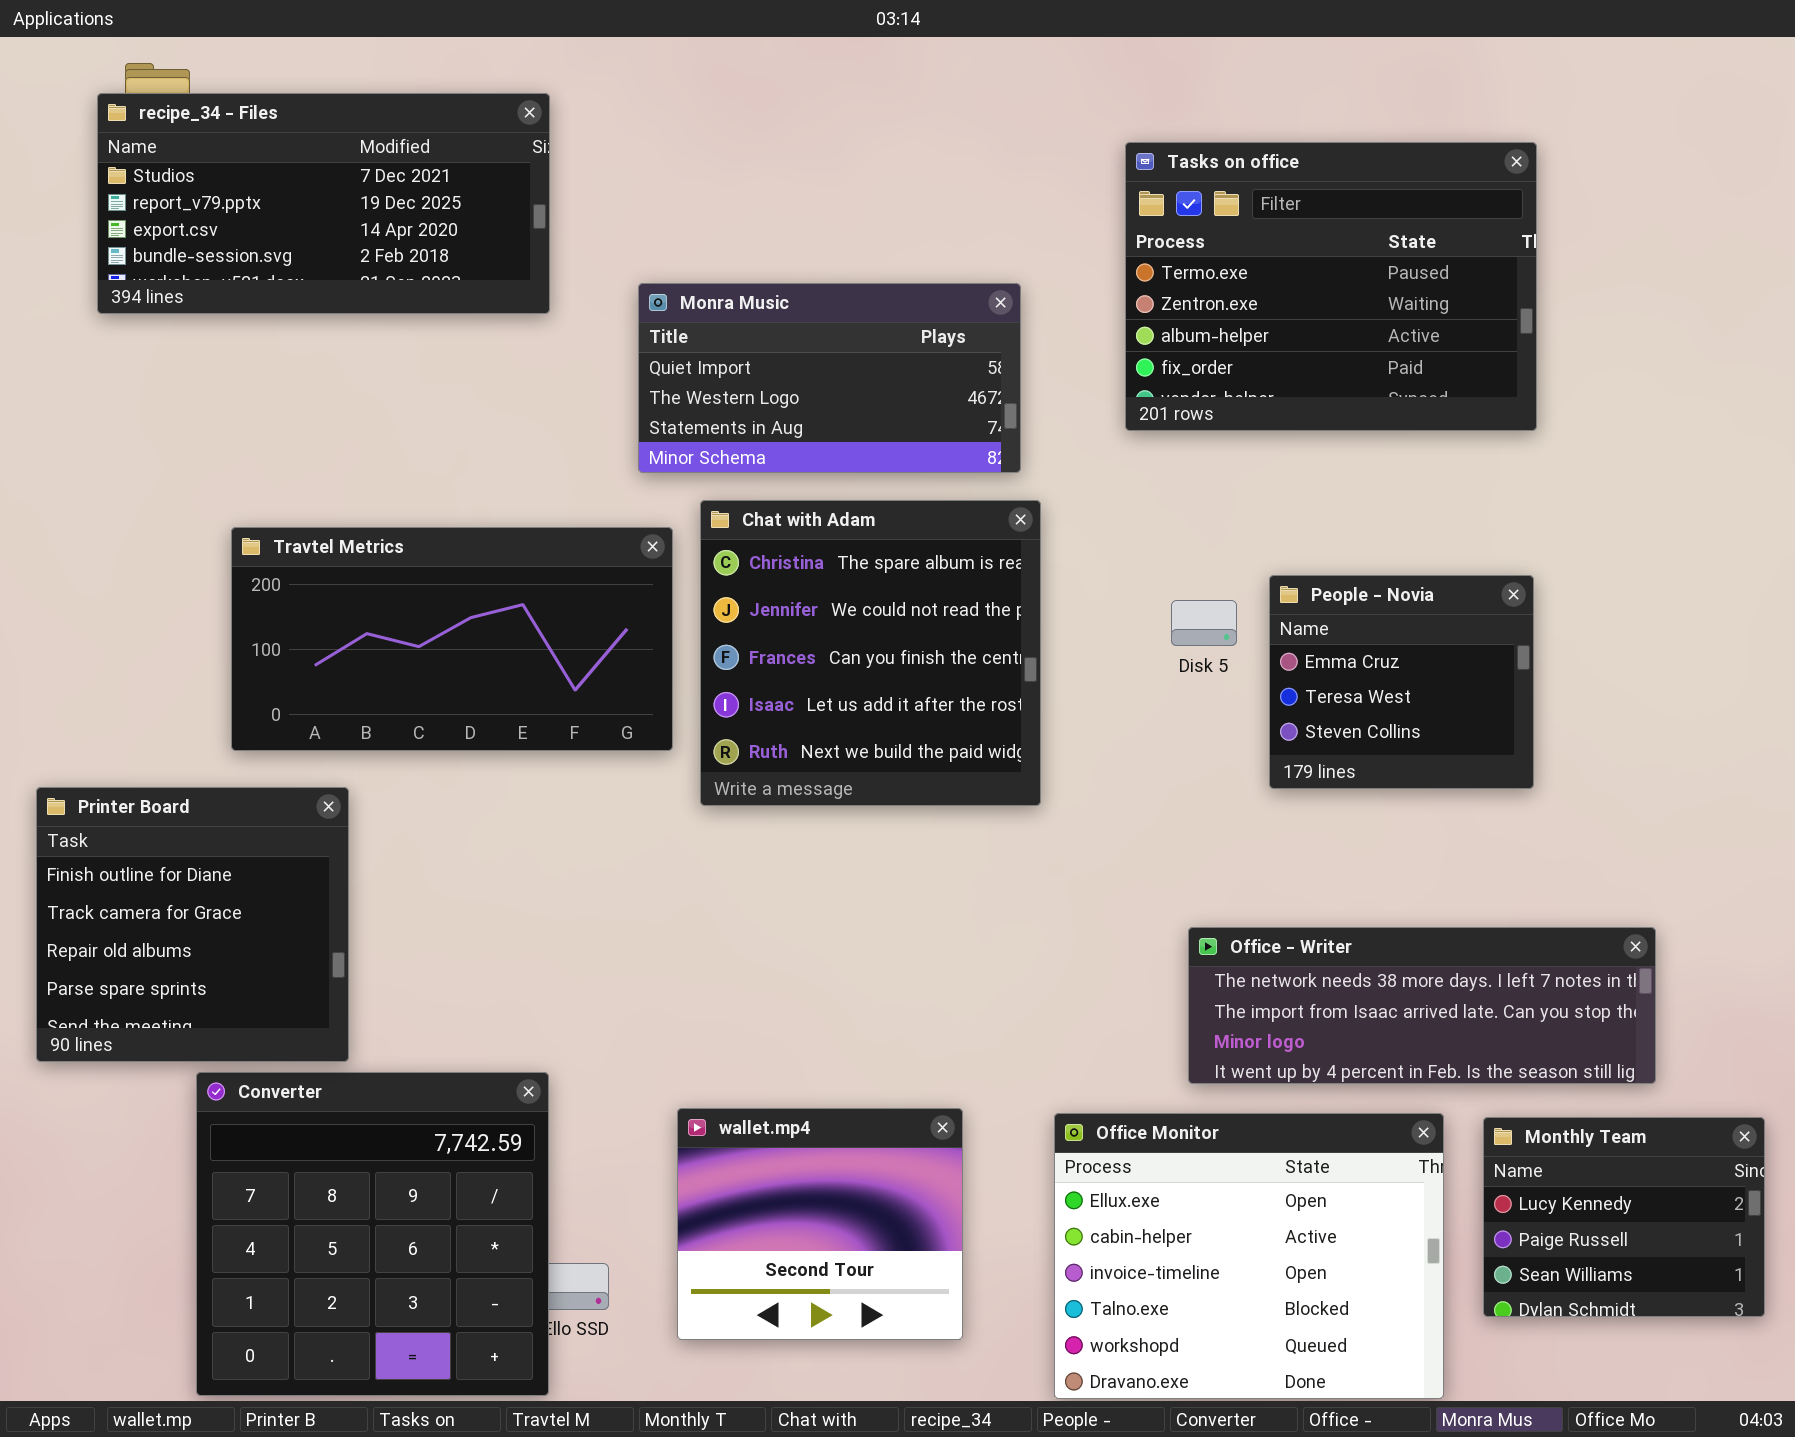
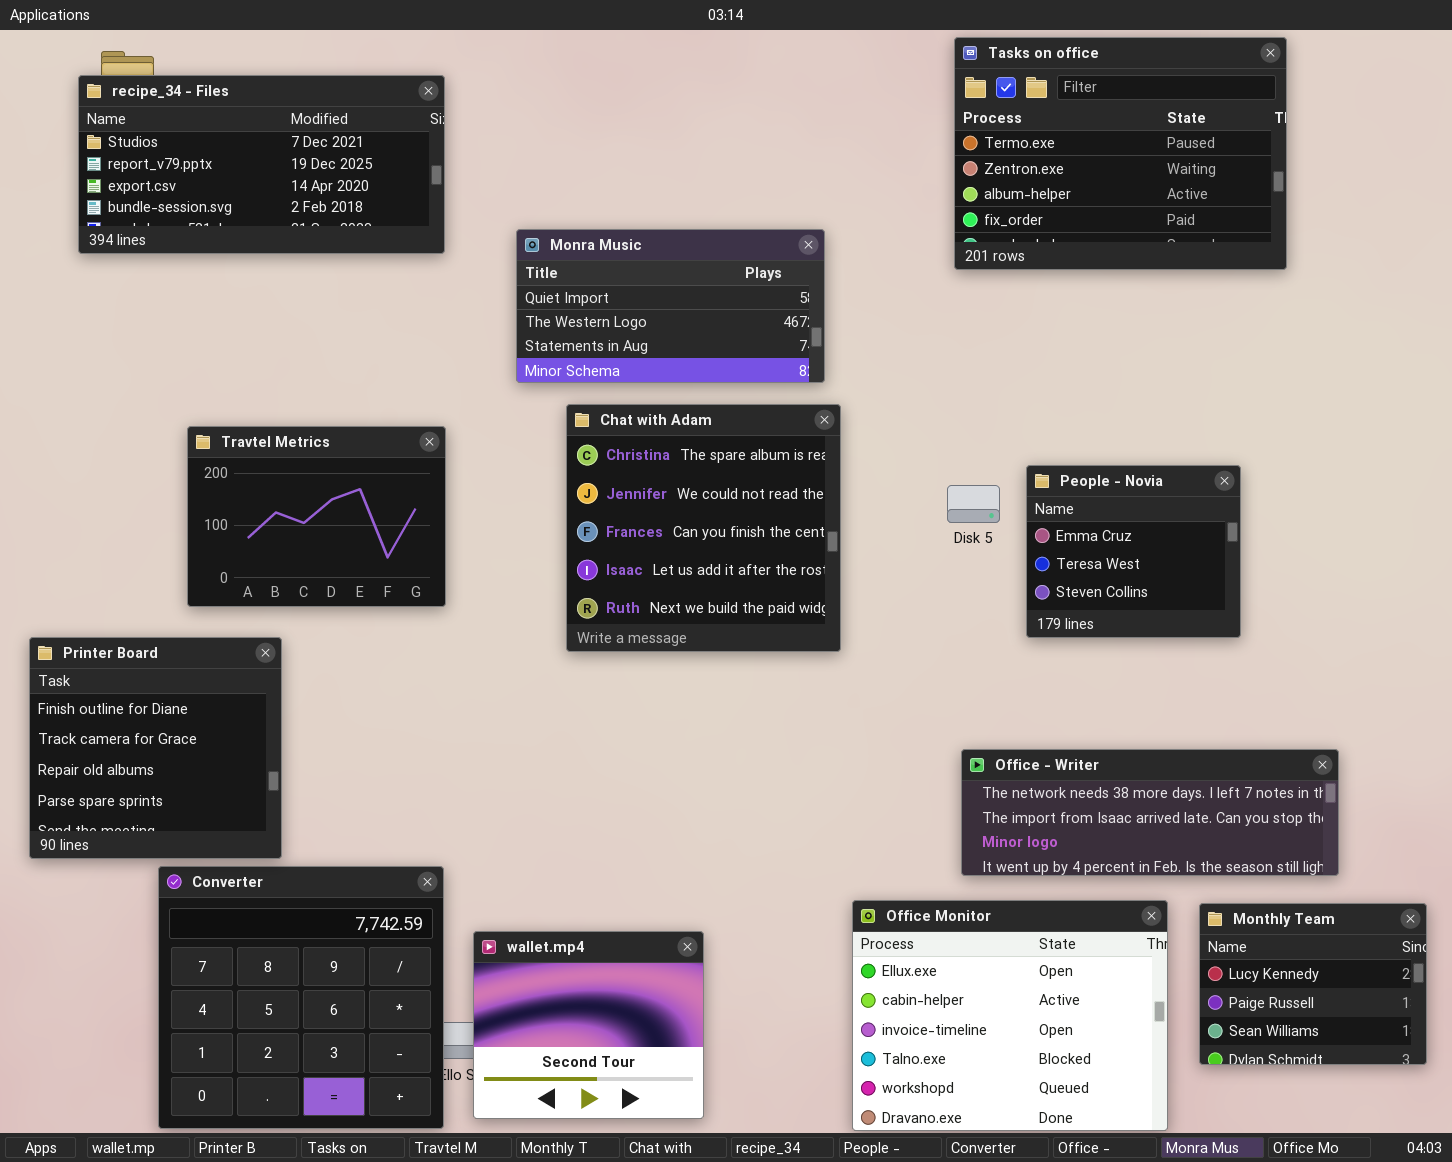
Tasks on office: [1125,142,1537,431] -> [954,37,1287,270], moved
Travtel Metrics: [231,527,673,751] -> [187,426,446,607], resized
wallet.mp4: [677,1108,963,1340] -> [473,931,704,1119], moved

